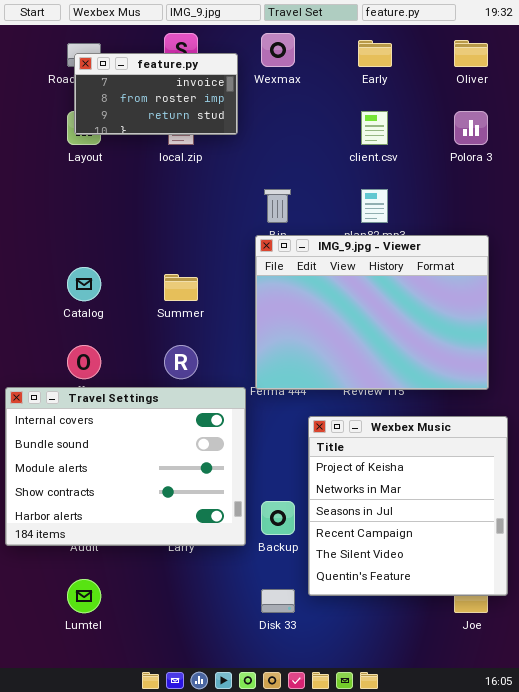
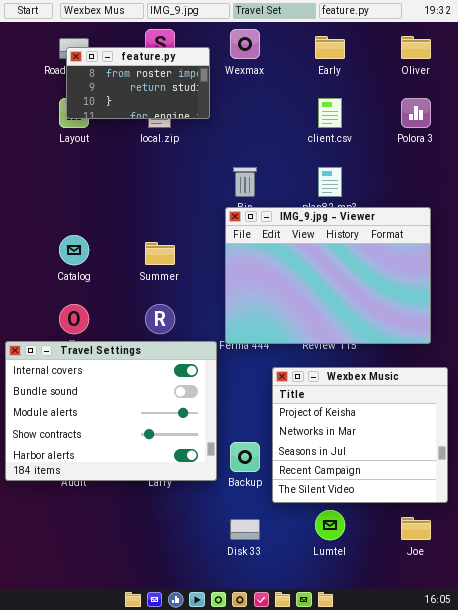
feature.py: [74,53,238,135] -> [66,47,210,119], scrolled down 1 row
Wexbex Music: [308,416,508,596] -> [272,367,448,503], resized
Lumtel: [67,579,101,613] -> [315,510,345,540], moved

